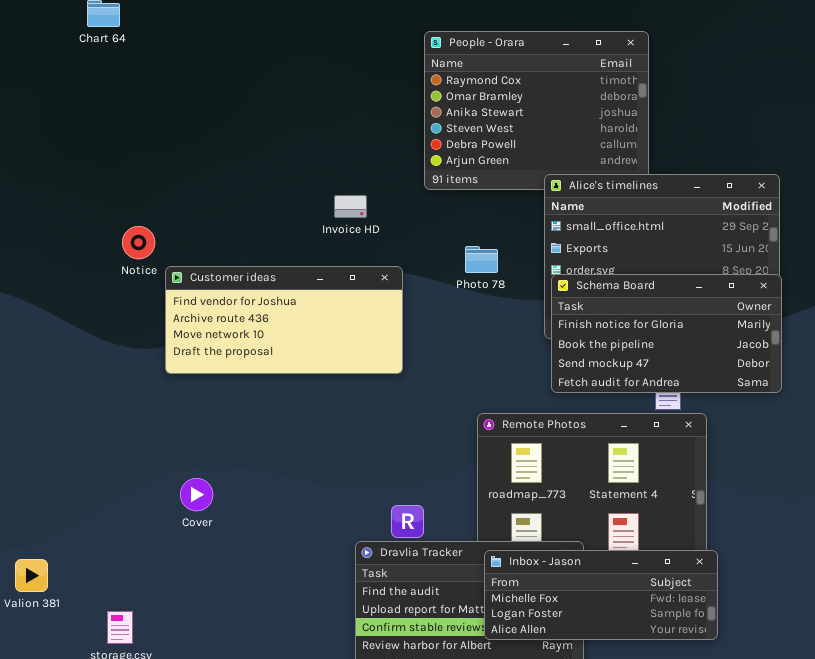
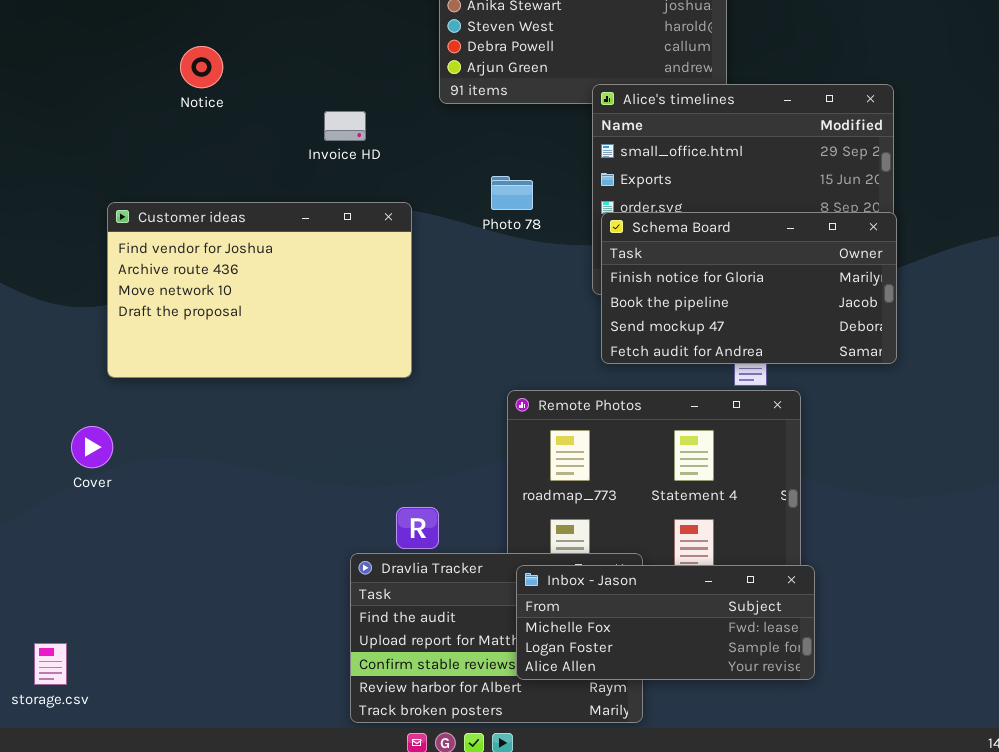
Notice: [122,226,155,259] -> [180,46,223,88], moved
Customer ideas: [165,266,403,374] -> [107,202,412,378], resized
Cover: [180,478,213,511] -> [71,426,113,468], moved

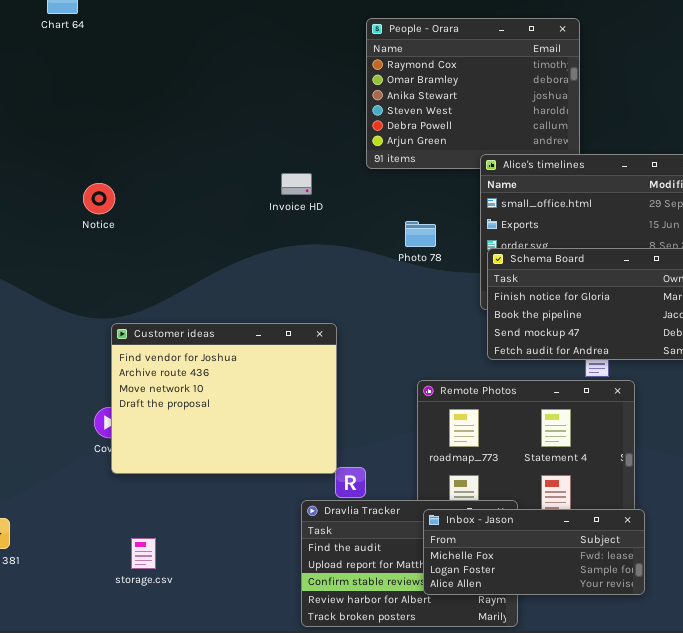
Notice: [180,46,223,88] -> [83,183,115,214], moved
Customer ideas: [107,202,412,378] -> [111,323,337,474], moved, resized
storage.csv: [34,643,67,685] -> [131,538,156,569], moved

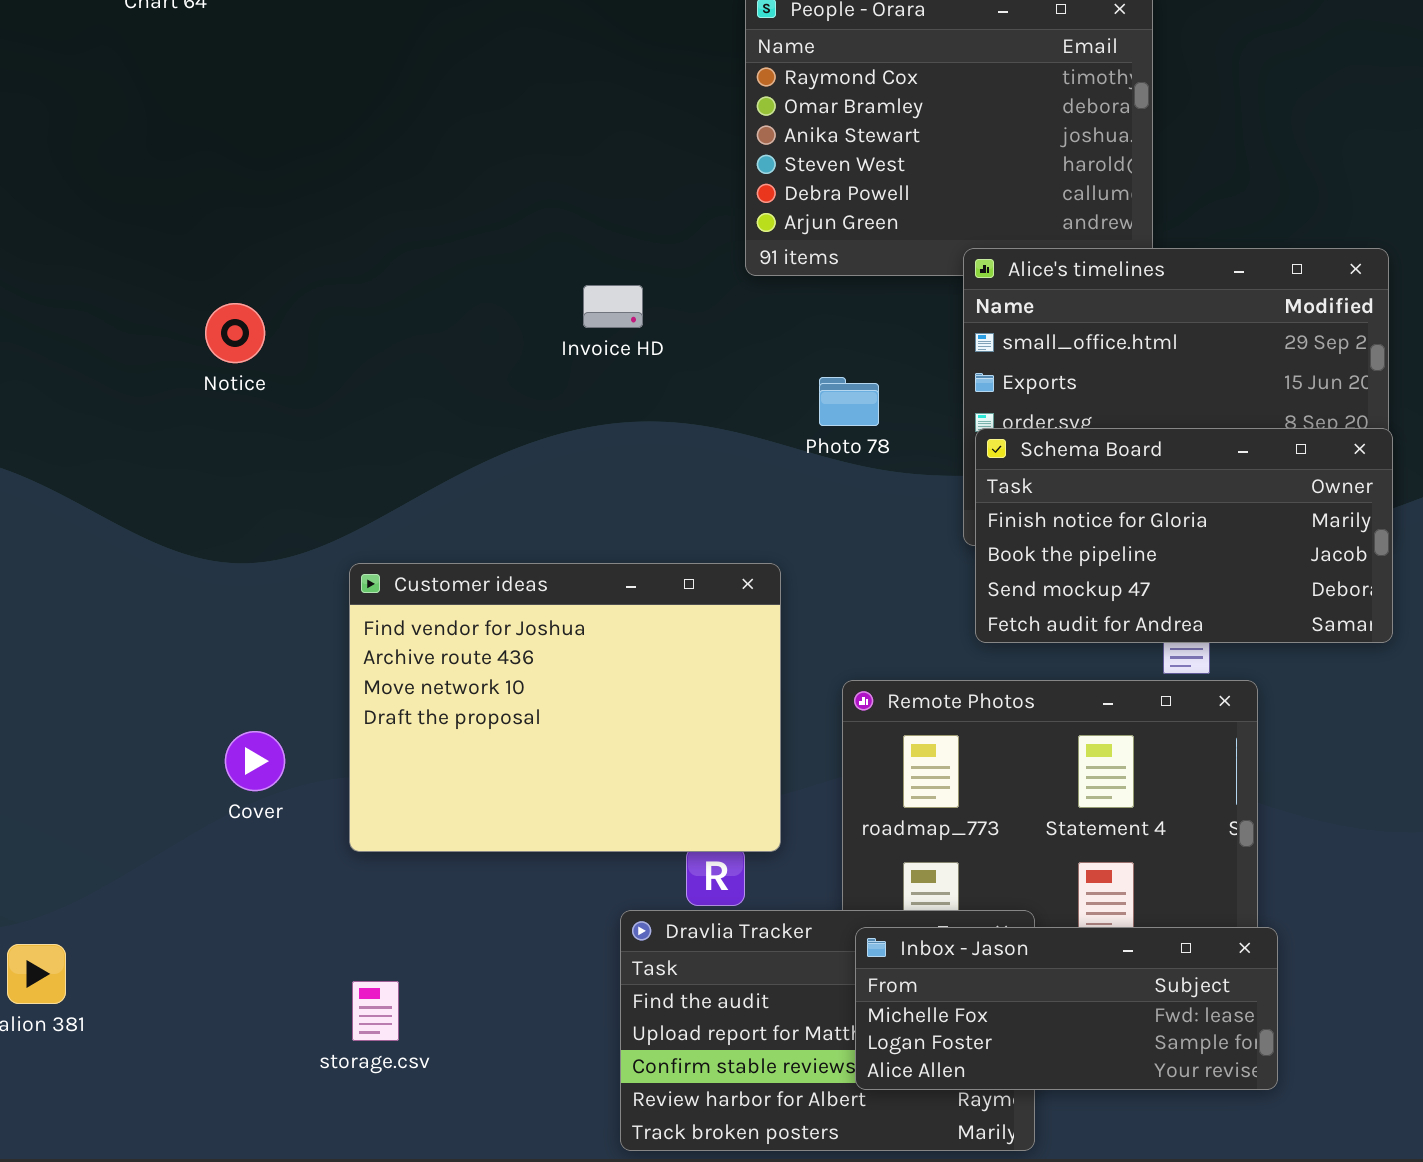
Customer ideas: [111,323,337,474] -> [349,563,781,852], moved
storage.csv: [131,538,156,569] -> [352,981,399,1041], moved

